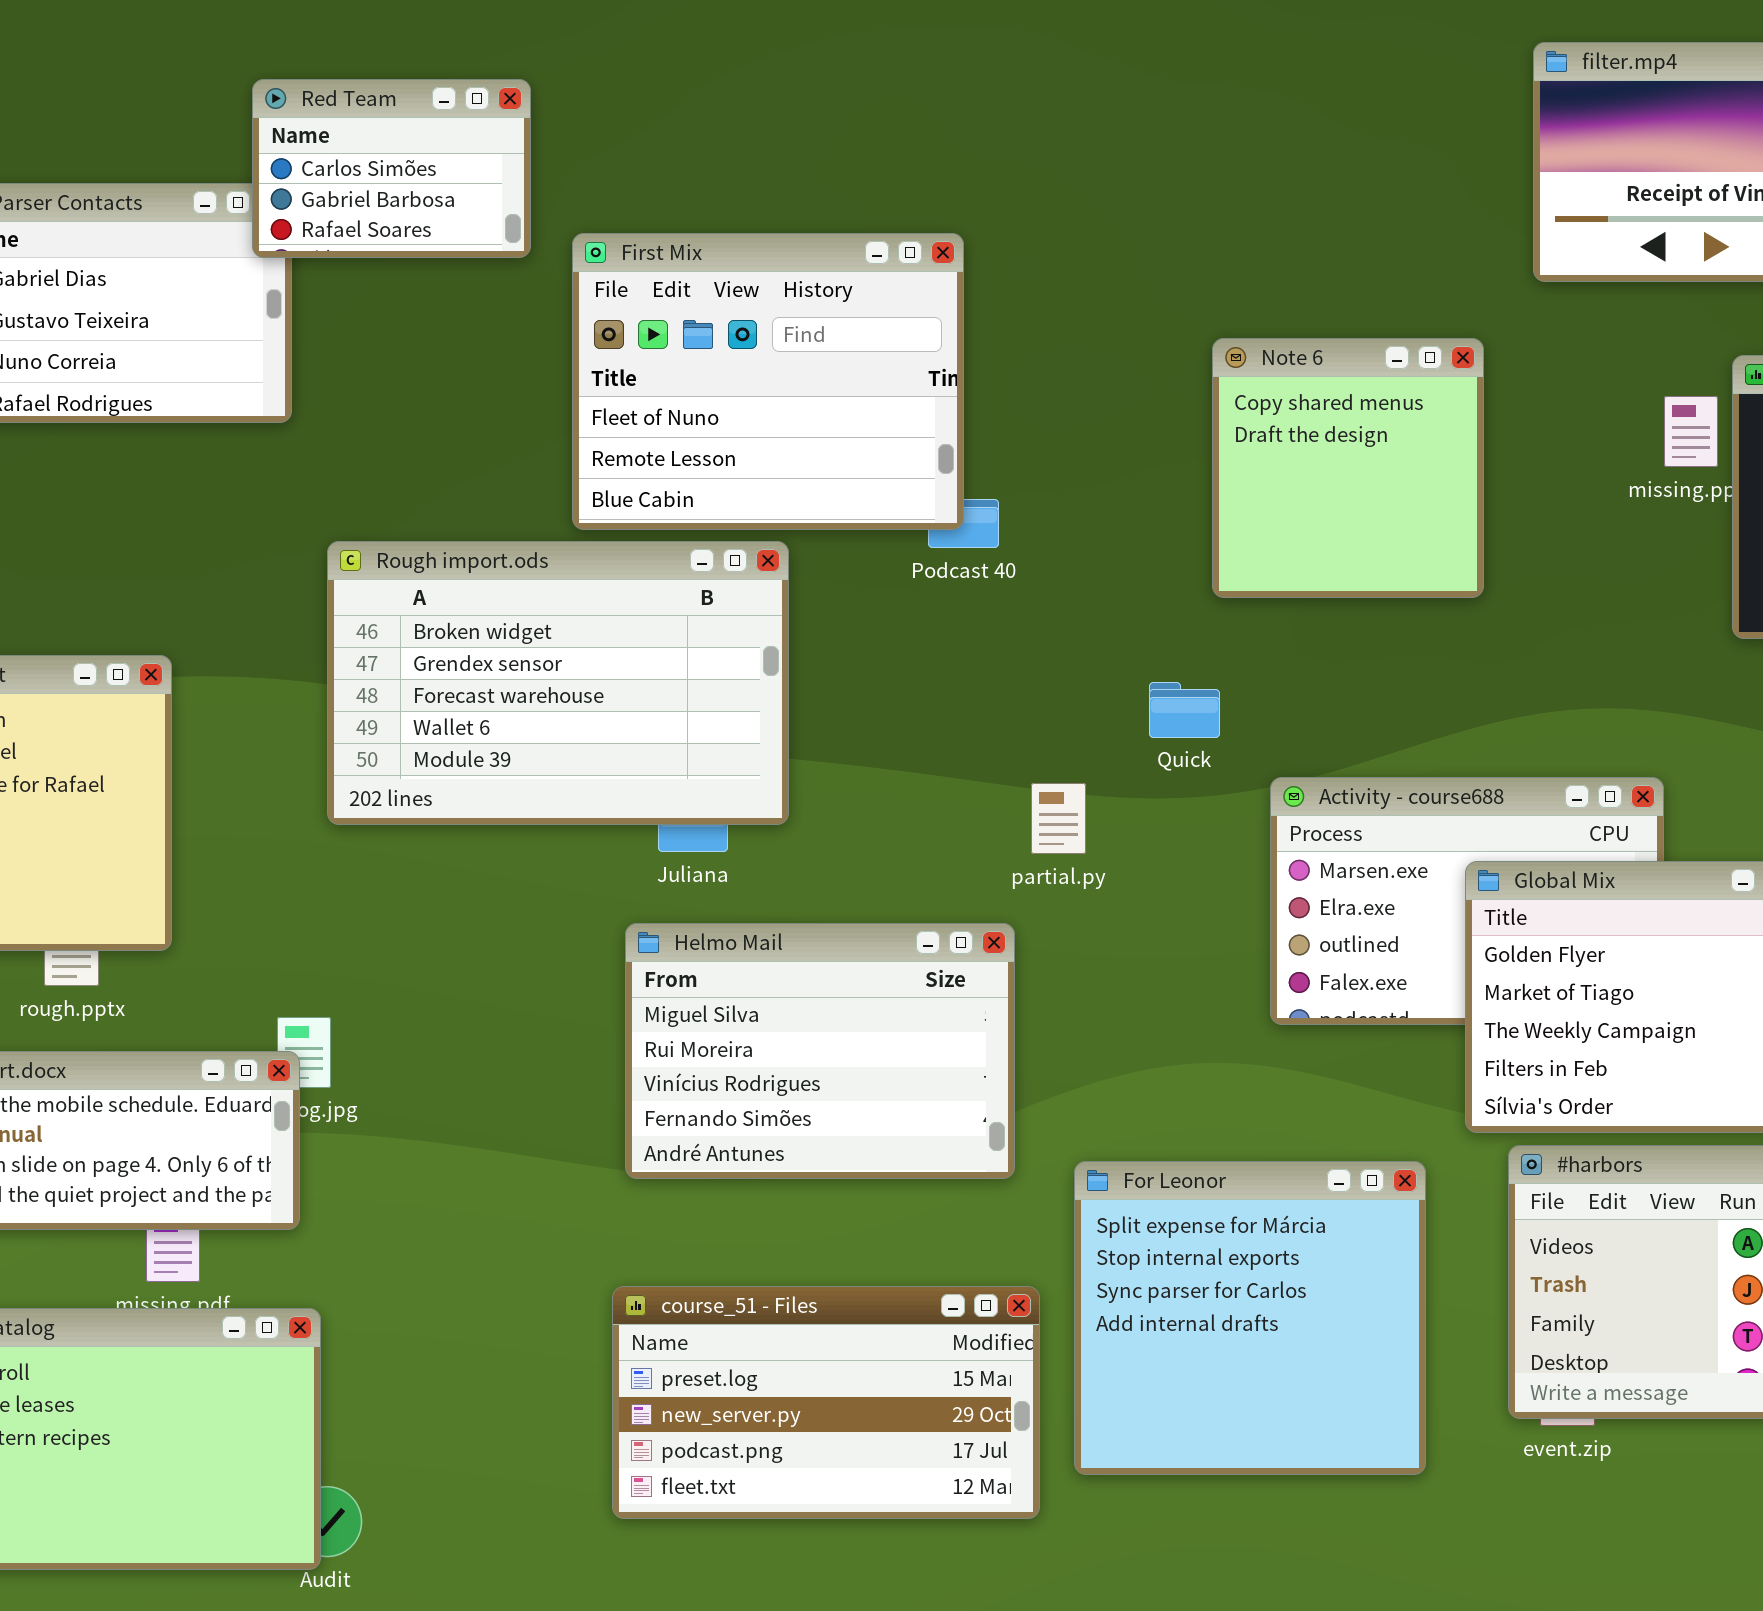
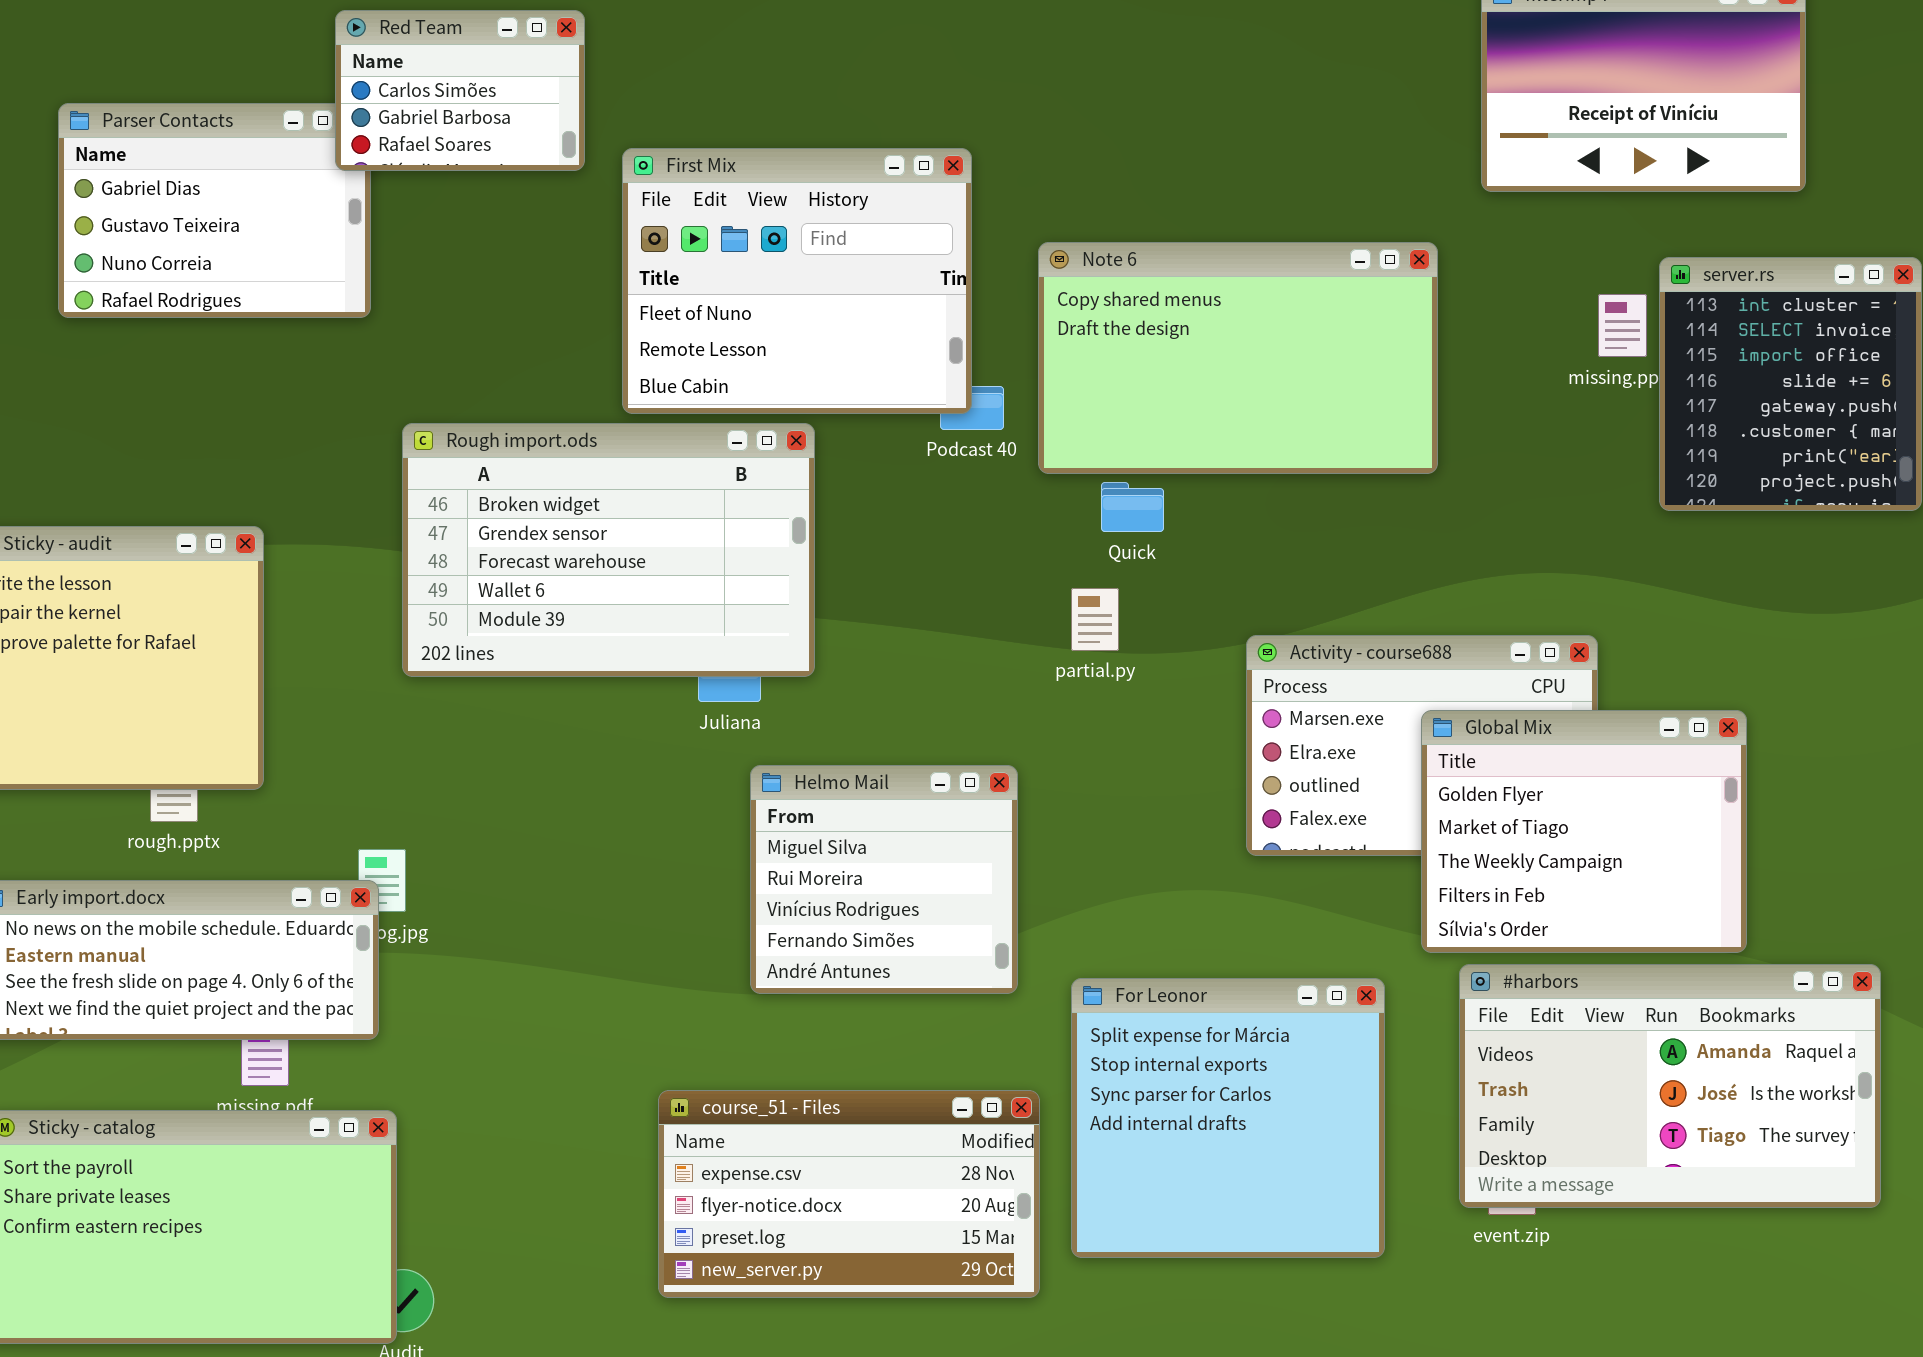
Note 6: [1212,338,1484,598] -> [1038,242,1438,474], resized
Quick: [1149,682,1220,738] -> [1101,482,1164,532], moved
partial.py: [1031,783,1086,854] -> [1071,588,1119,651], moved
Helmo Mail: [625,923,1015,1179] -> [750,765,1018,994], resized
course_51 - Files: [612,1286,1040,1519] -> [658,1090,1040,1298], scrolled up 2 rows

